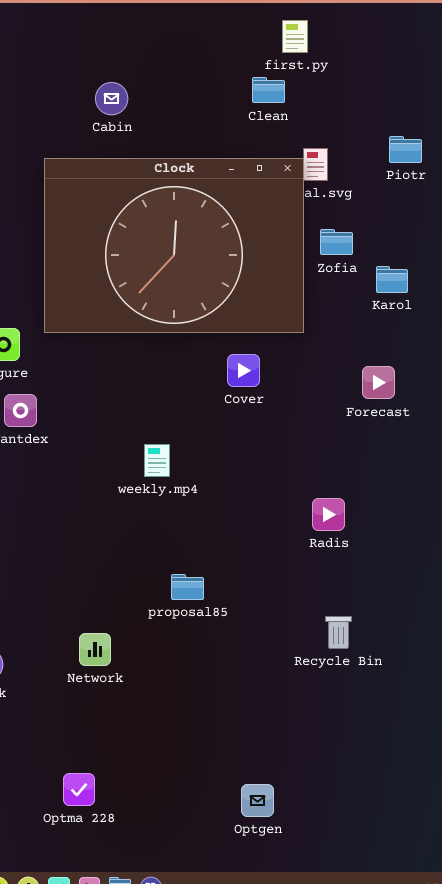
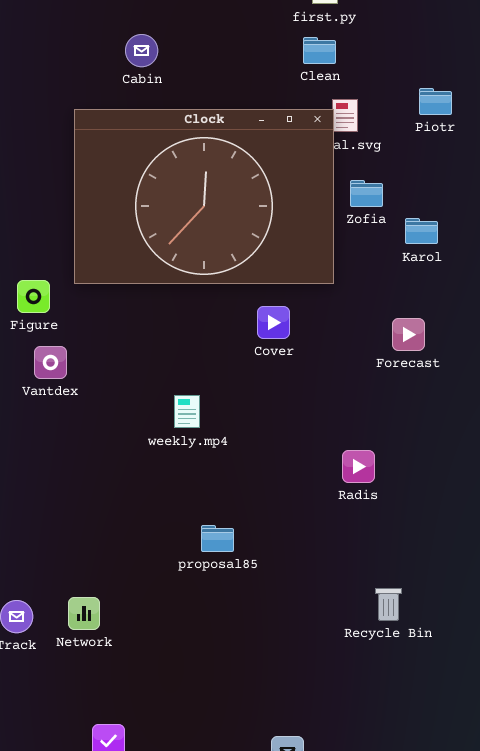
Clean: [252,77,285,103] -> [303,37,336,64], moved
Recycle Bin: [325,616,352,649] -> [375,588,402,621], moved
Network: [79,633,111,666] -> [68,597,100,630], moved

